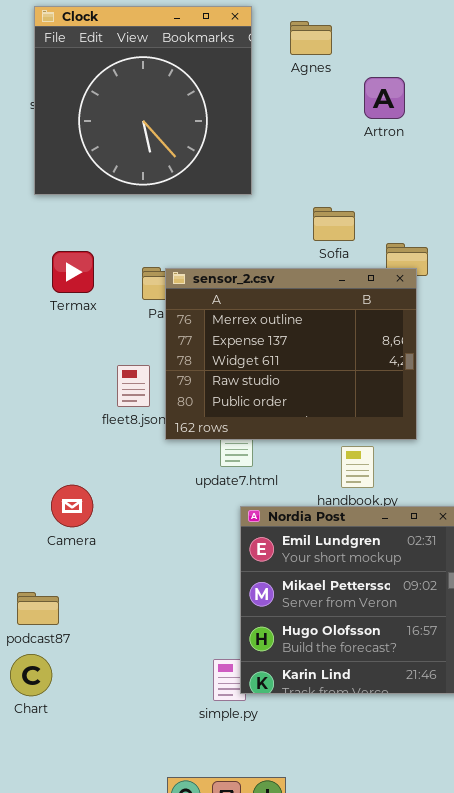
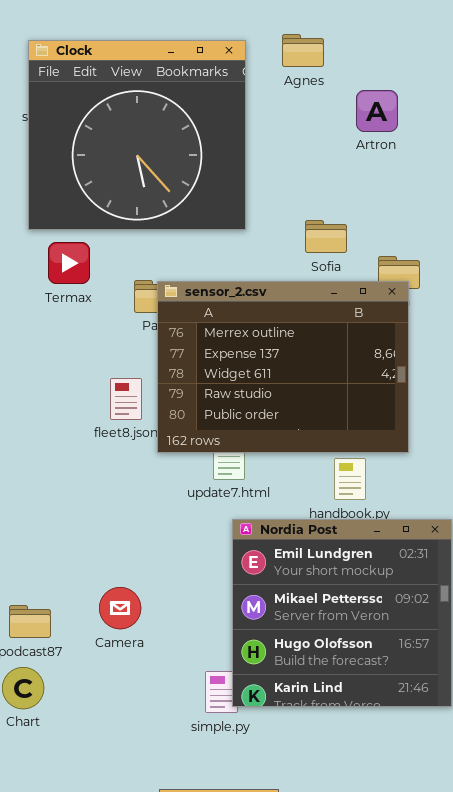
Clock: [34,6,252,195] -> [28,40,246,230], moved
Termax: [52,251,94,293] -> [48,242,90,284], moved
Camera: [51,485,93,527] -> [99,587,141,629], moved

